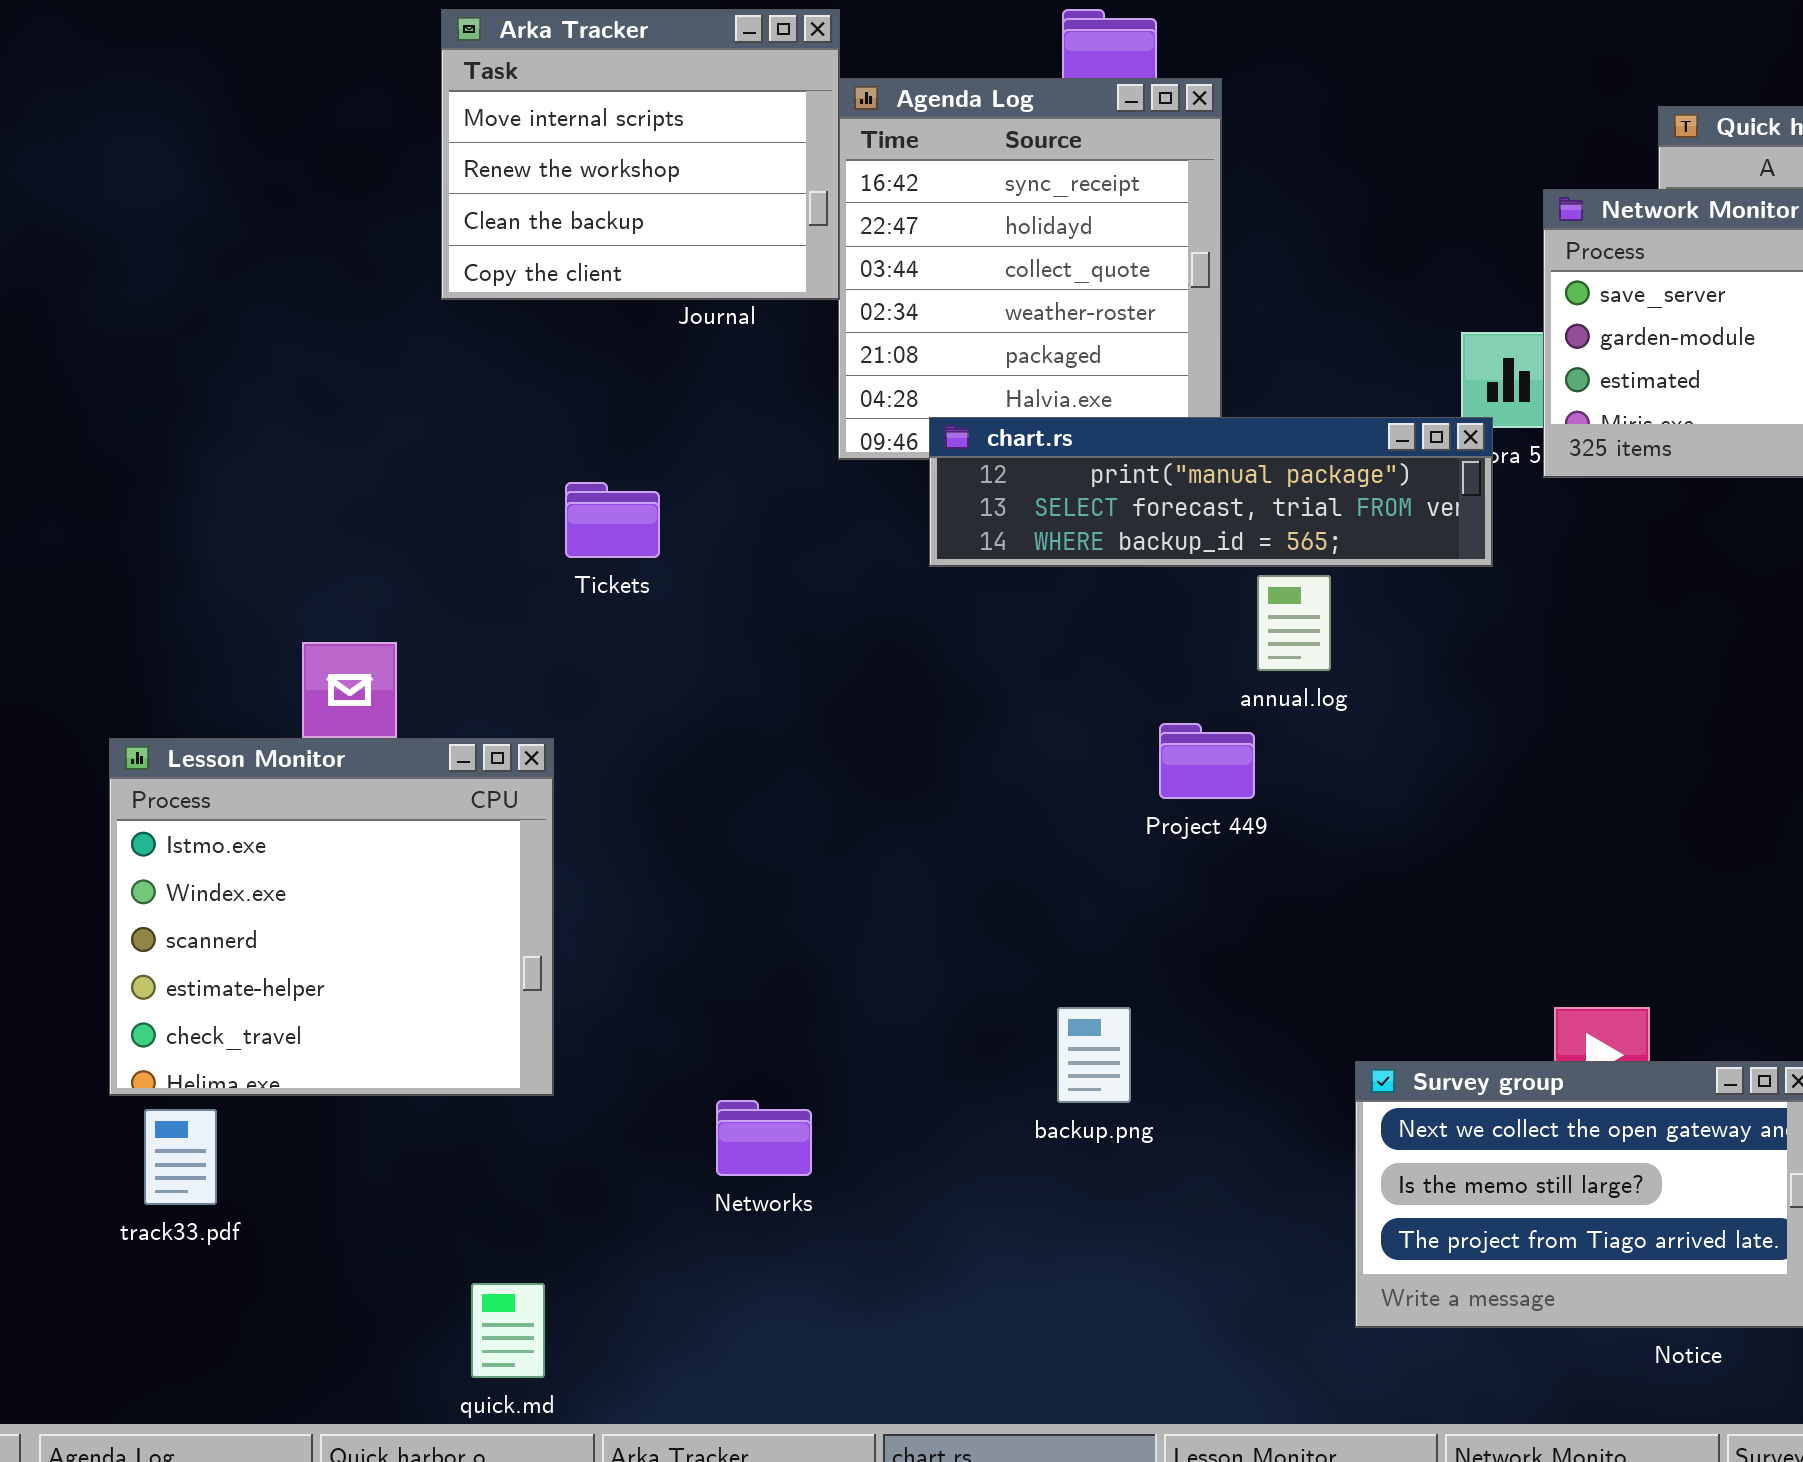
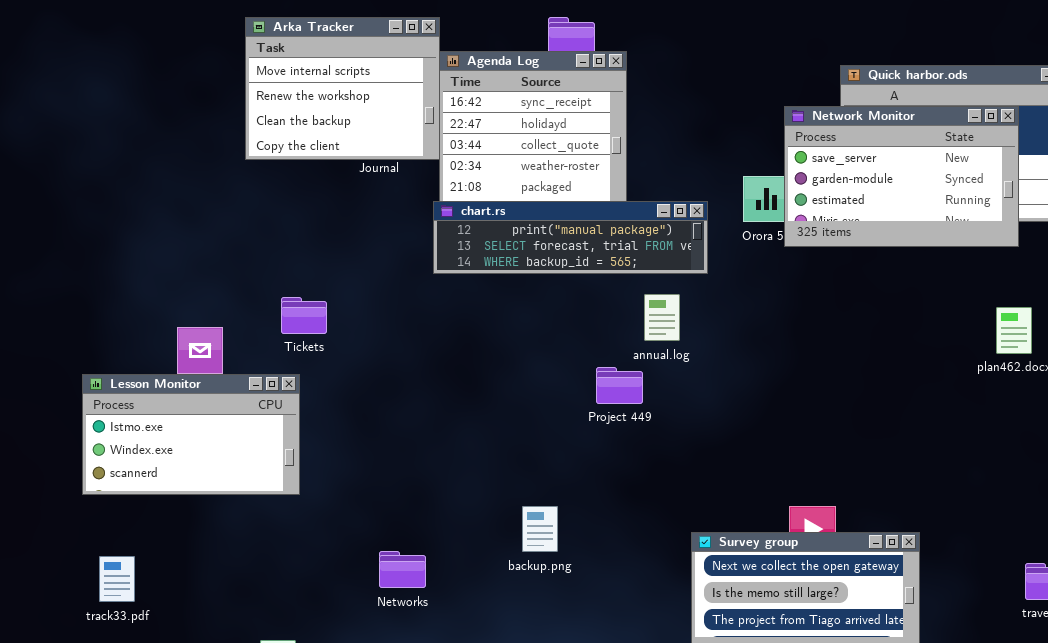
chart.rs: [929,417,1493,567] -> [433,201,708,274], moved
Tickets: [565,482,660,558] -> [281,297,327,334], moved
Lesson Monitor: [109,738,554,1096] -> [82,374,300,495], resized
backup.png: [1057,1007,1131,1103] -> [522,506,558,552], moved

